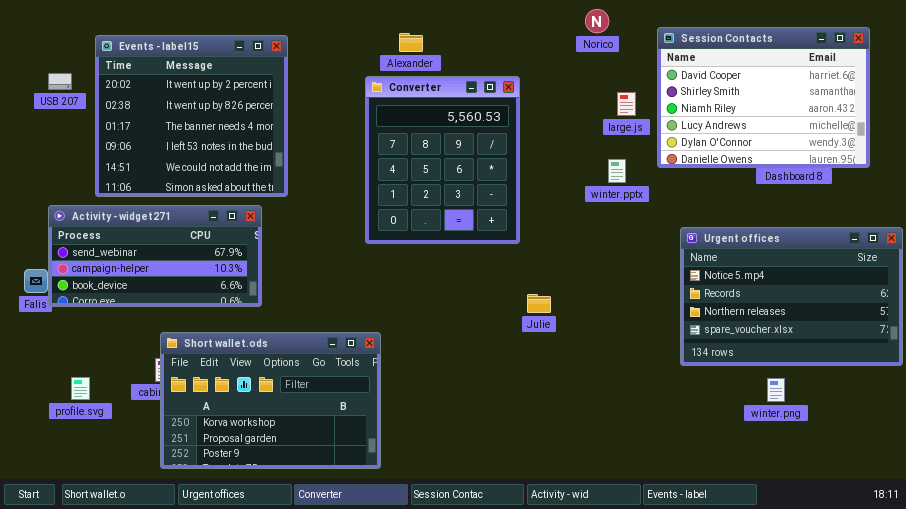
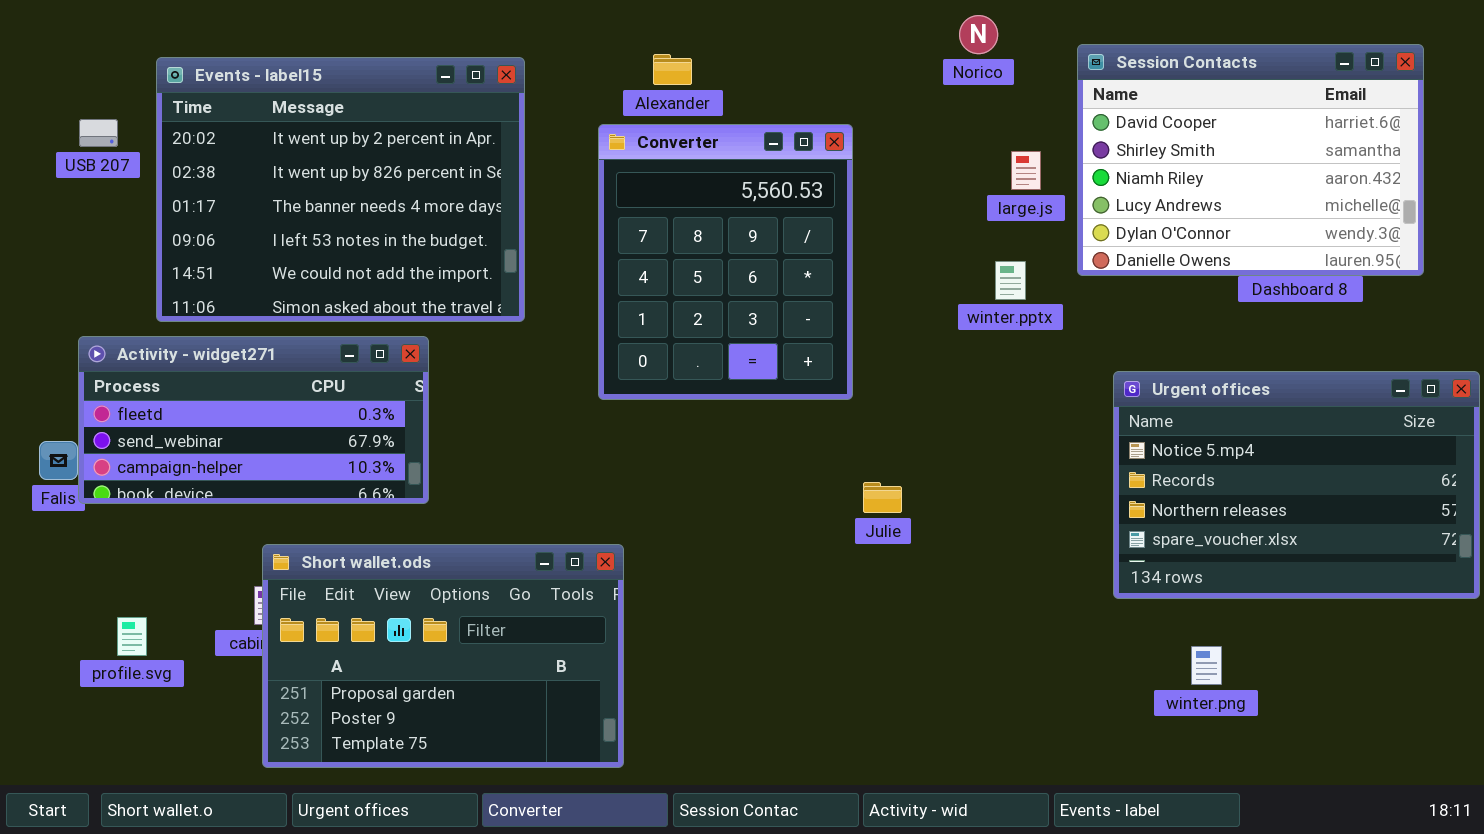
Events - label15: [95,35,288,197] -> [156,57,525,322], resized
Activity - widget271: [48,205,262,307] -> [78,336,429,504], scrolled up 1 row
Short wallet.ods: [160,332,381,469] -> [262,544,624,768], scrolled down 1 row
winter.png: [767,378,785,402] -> [1191,646,1222,685], moved

